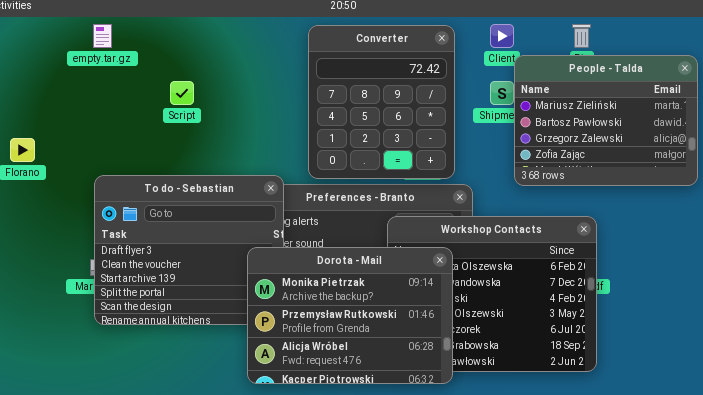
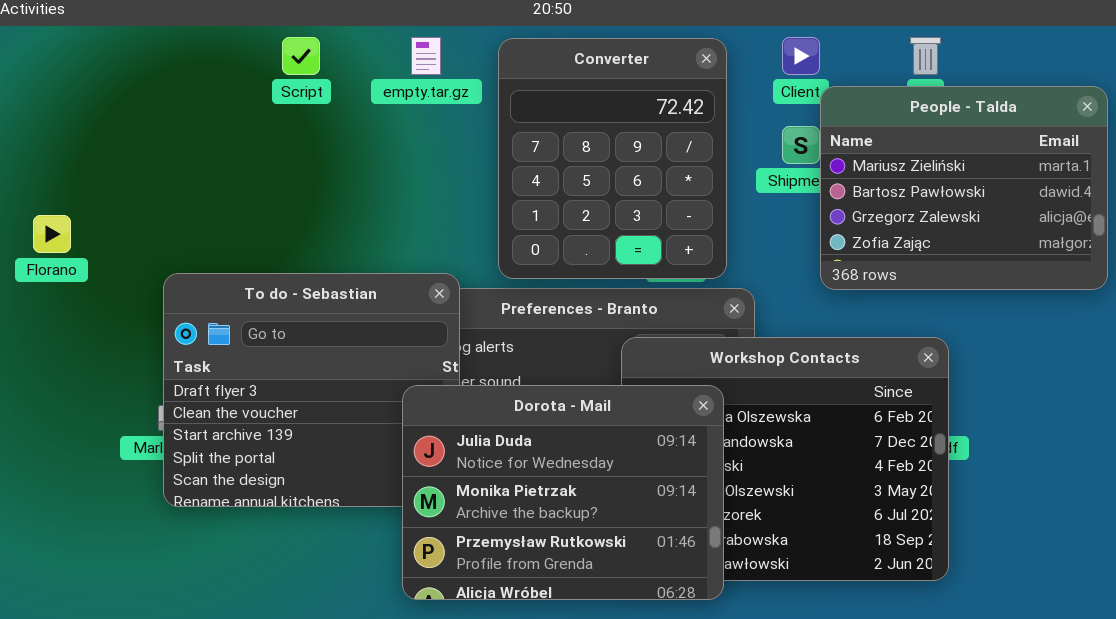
empty.tar.gz: [93,24,112,48] -> [411,37,441,75], moved
Script: [170,81,194,105] -> [282,37,320,75], moved
Dorota - Mail: [247,247,453,384] -> [402,385,724,600], scrolled up 1 row

